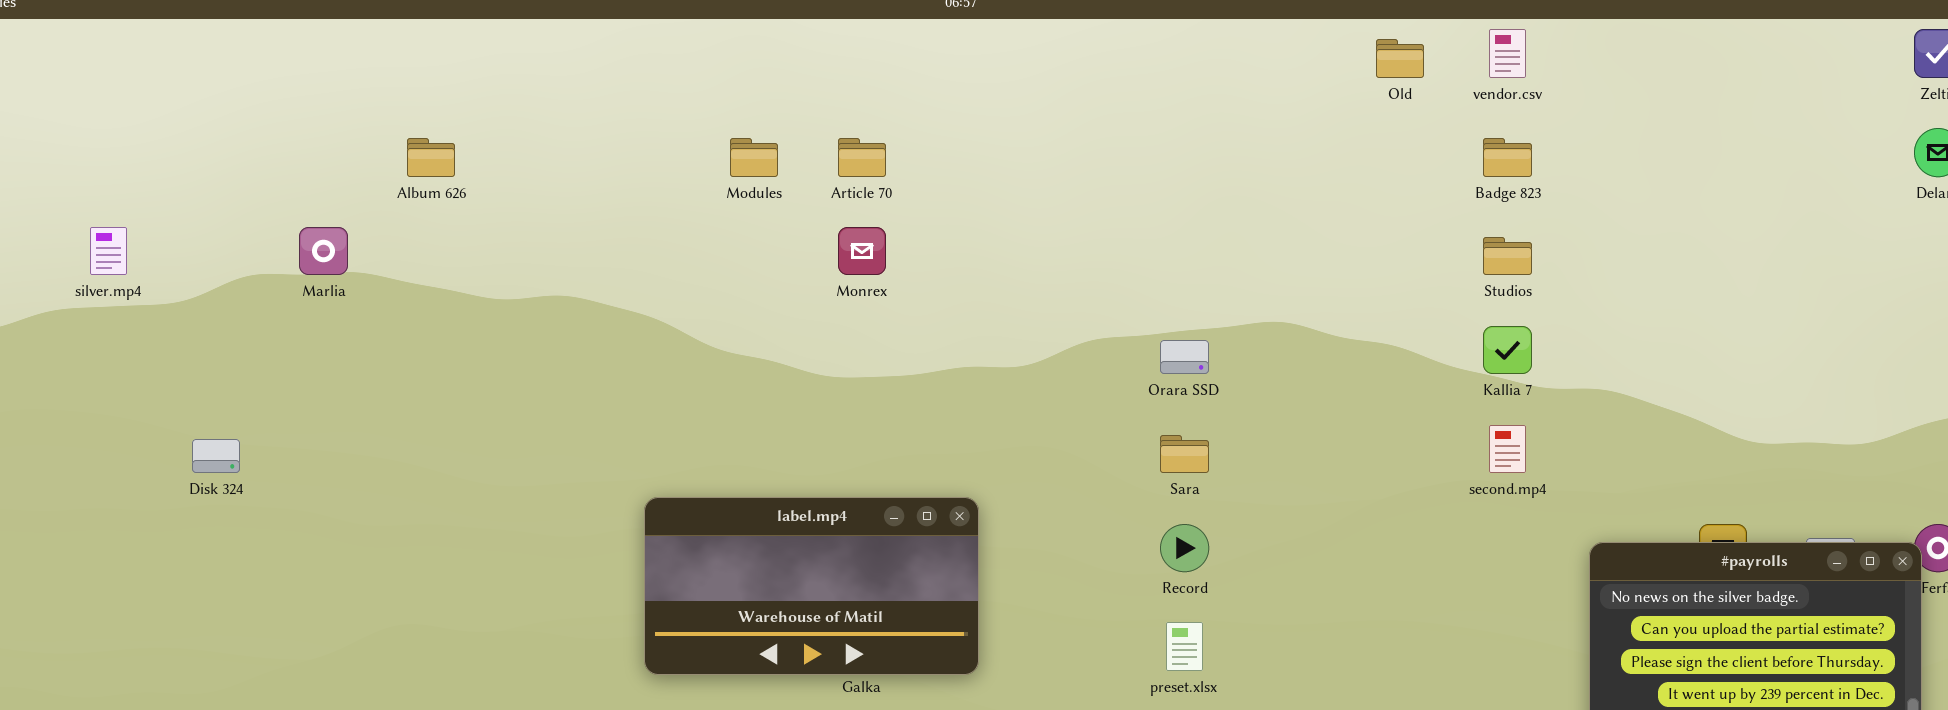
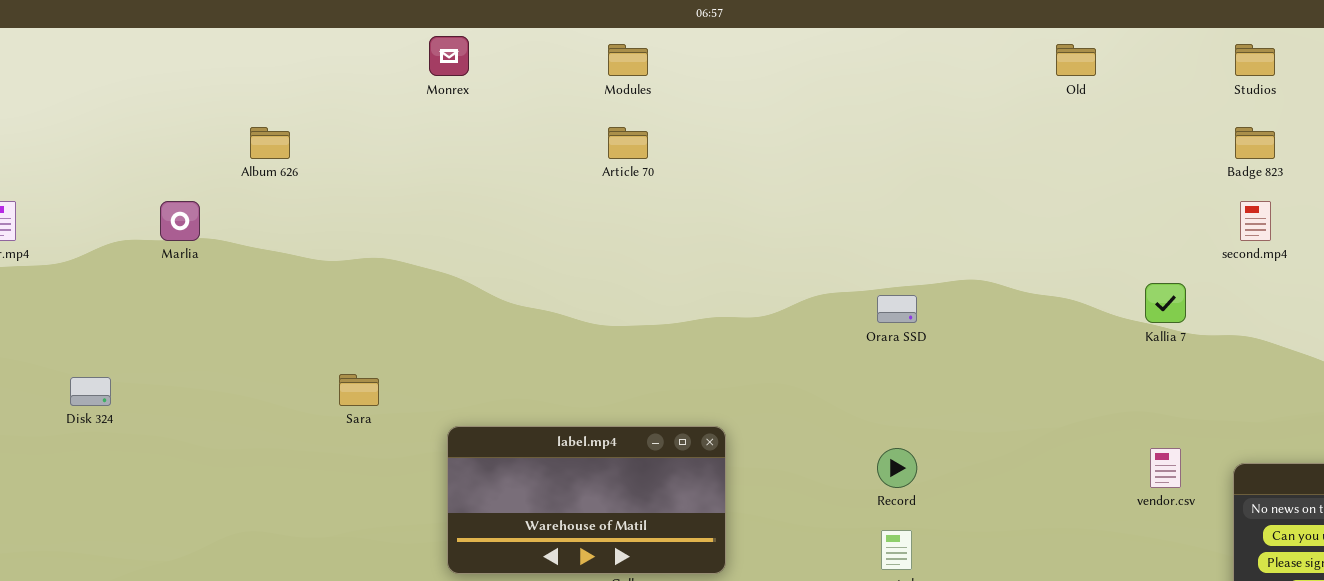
vendor.csv: [1489,29,1526,78] -> [1150,448,1181,488], moved
Modules: [730,138,778,177] -> [608,44,648,76], moved
Badge 823: [1483,138,1532,177] -> [1235,127,1275,159], moved
Monrex: [838,227,886,275] -> [429,36,469,76], moved
Studios: [1483,237,1532,275] -> [1235,44,1275,76], moved
second.mp4: [1489,425,1526,473] -> [1240,201,1271,241], moved
Sara: [1160,435,1209,473] -> [339,374,379,406], moved

